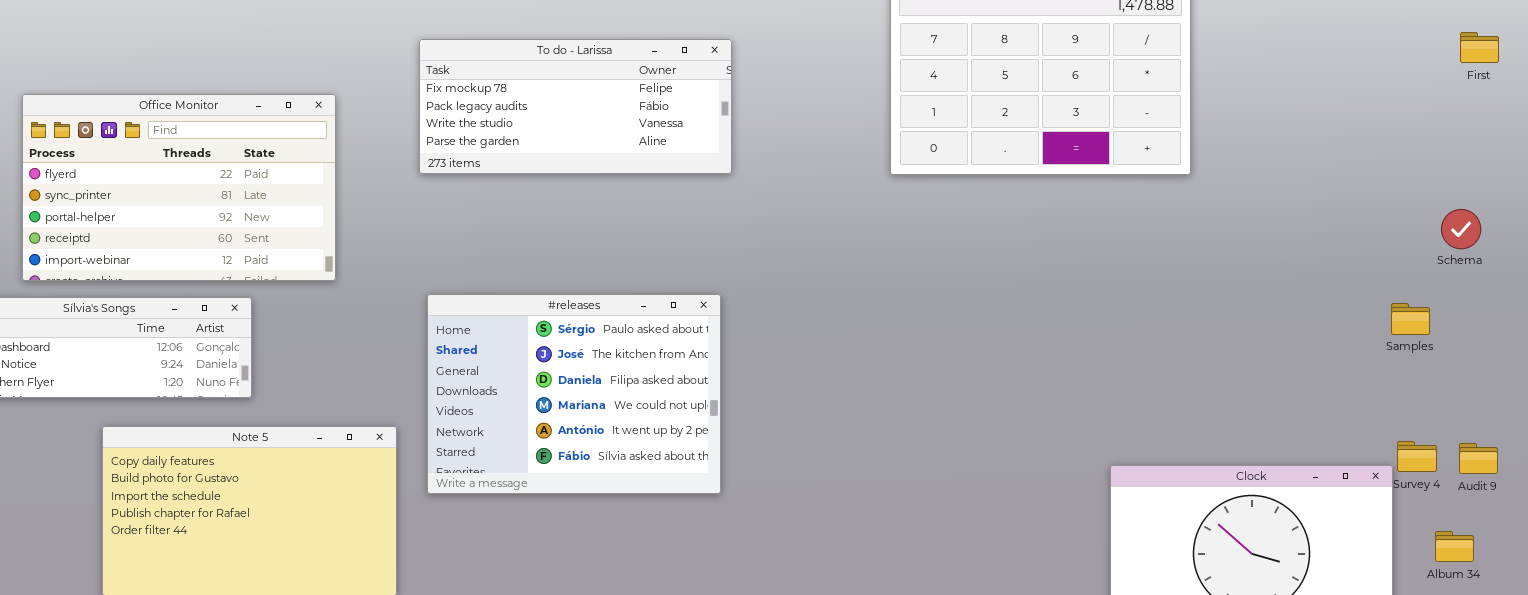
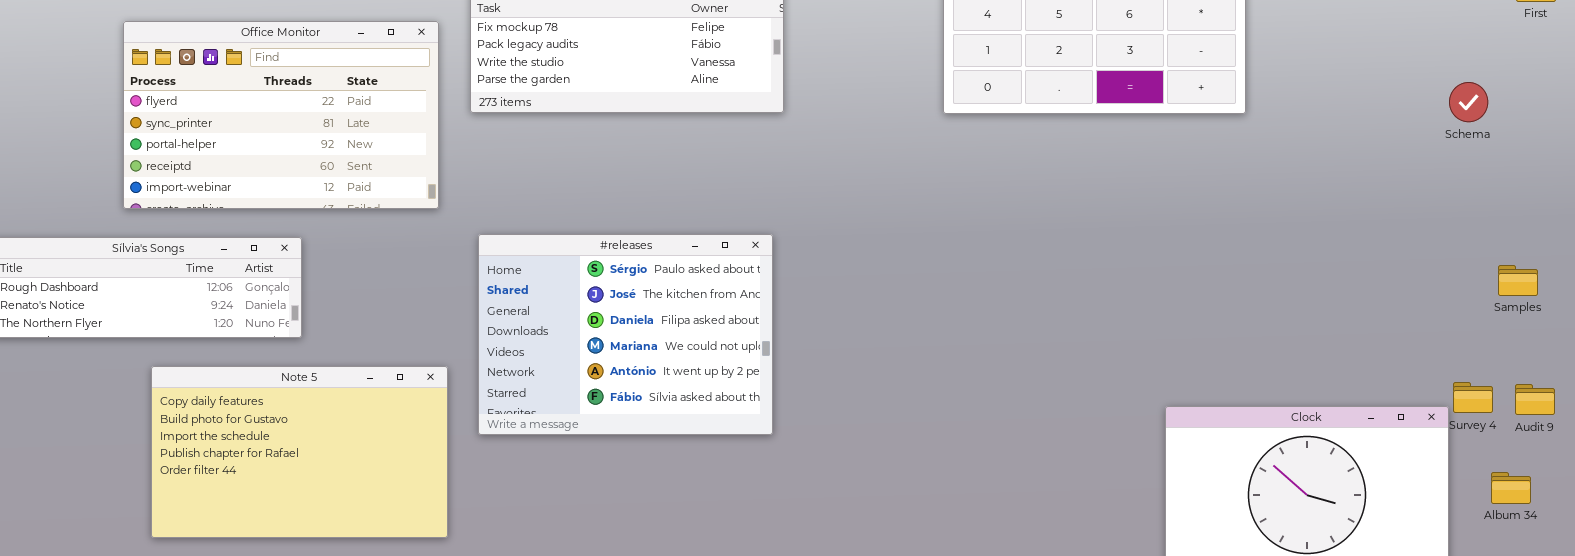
Office Monitor: [22,94,336,281] -> [123,21,439,209], moved
Schema: [1441,209,1481,249] -> [1449,82,1488,122], moved
Samples: [1391,303,1430,335] -> [1498,265,1538,296], moved

